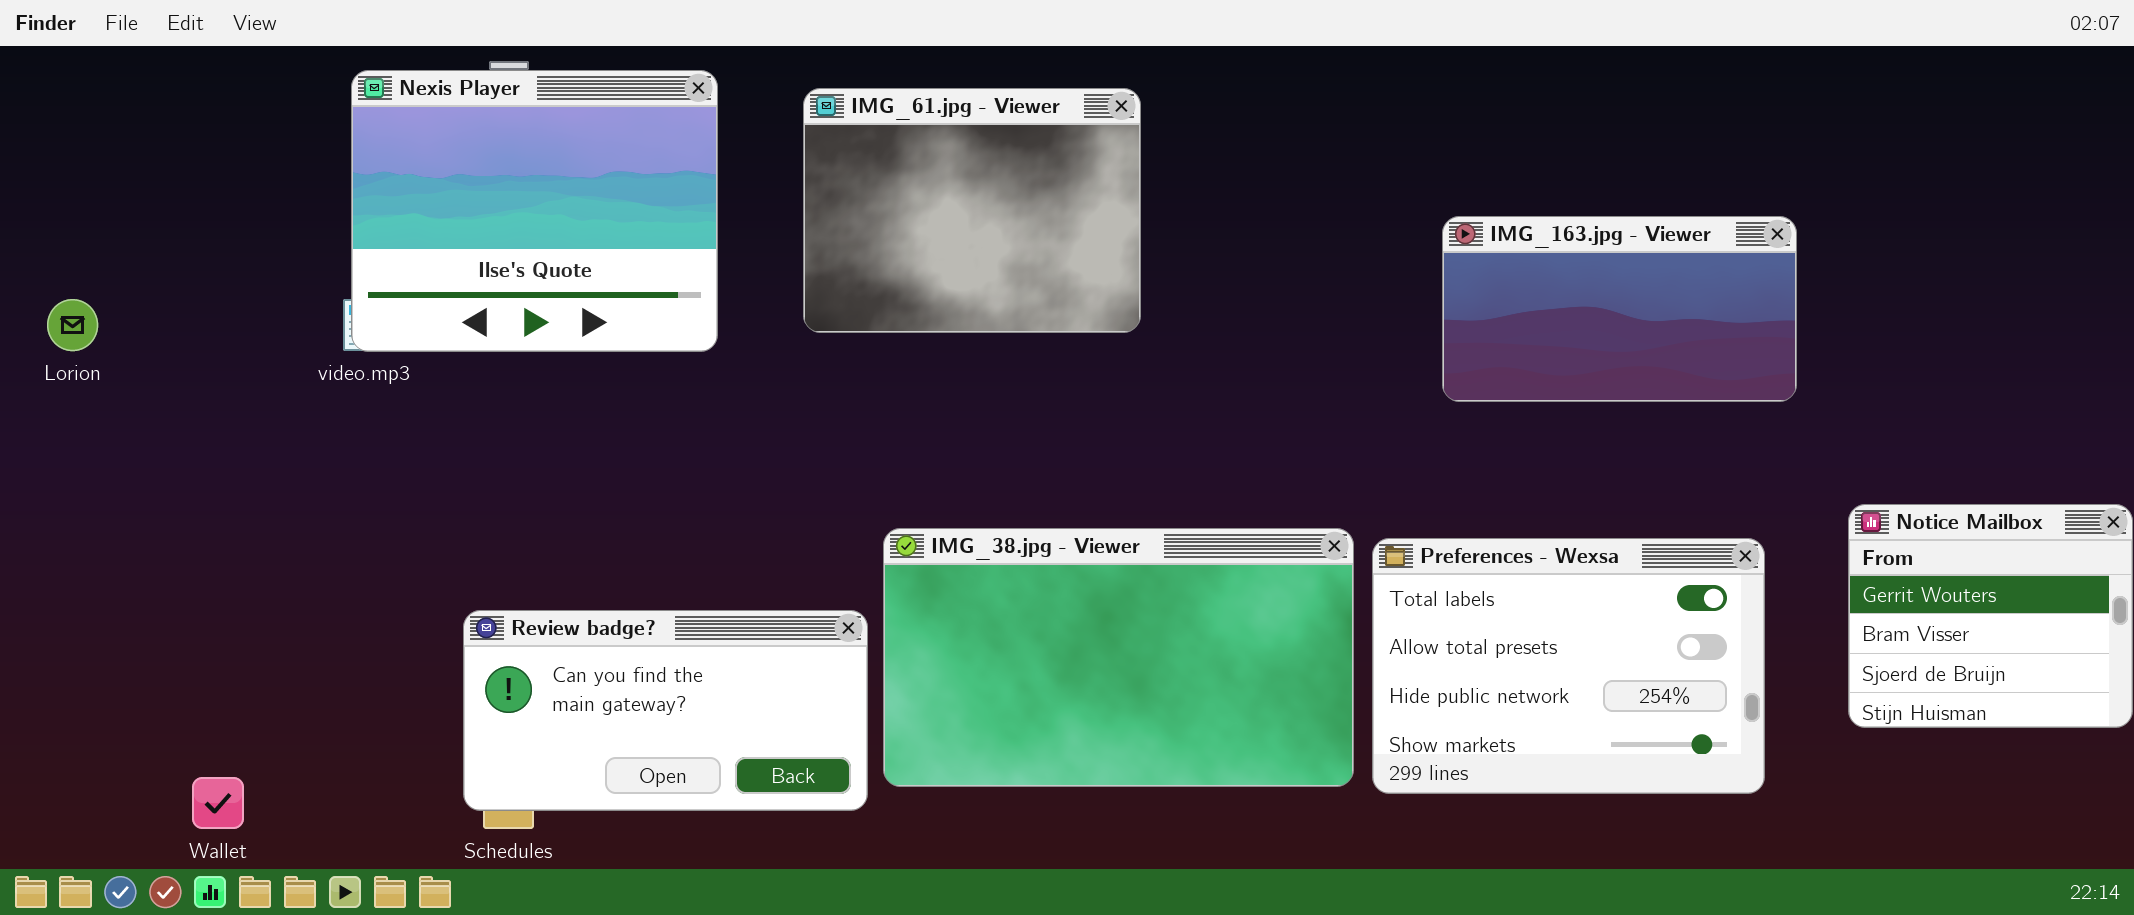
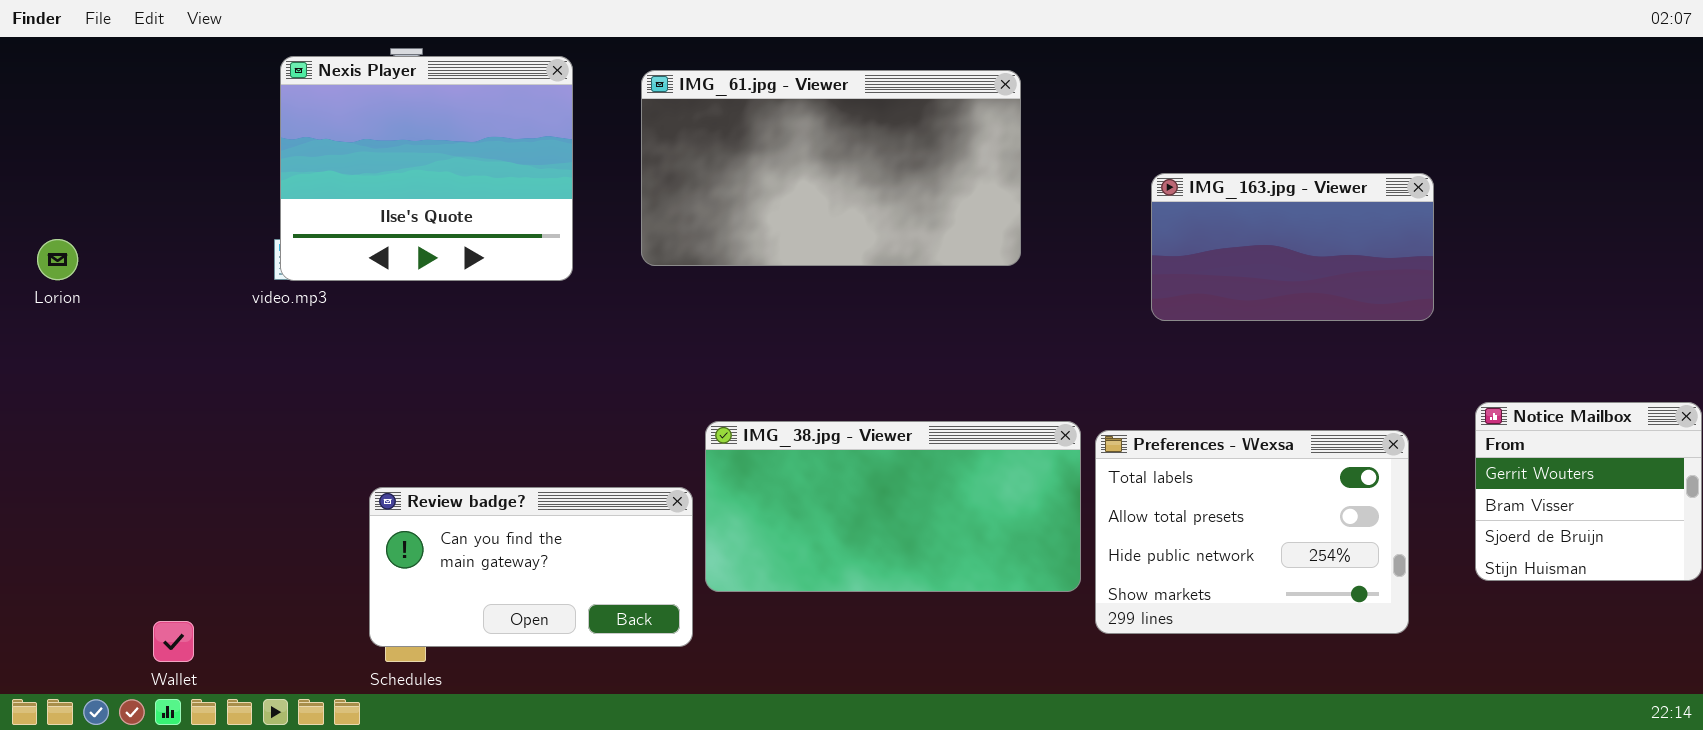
IMG_61.jpg - Viewer: [803,88,1141,333] -> [641,70,1021,266], resized
IMG_38.jpg - Viewer: [883,528,1354,787] -> [705,421,1081,592], resized

